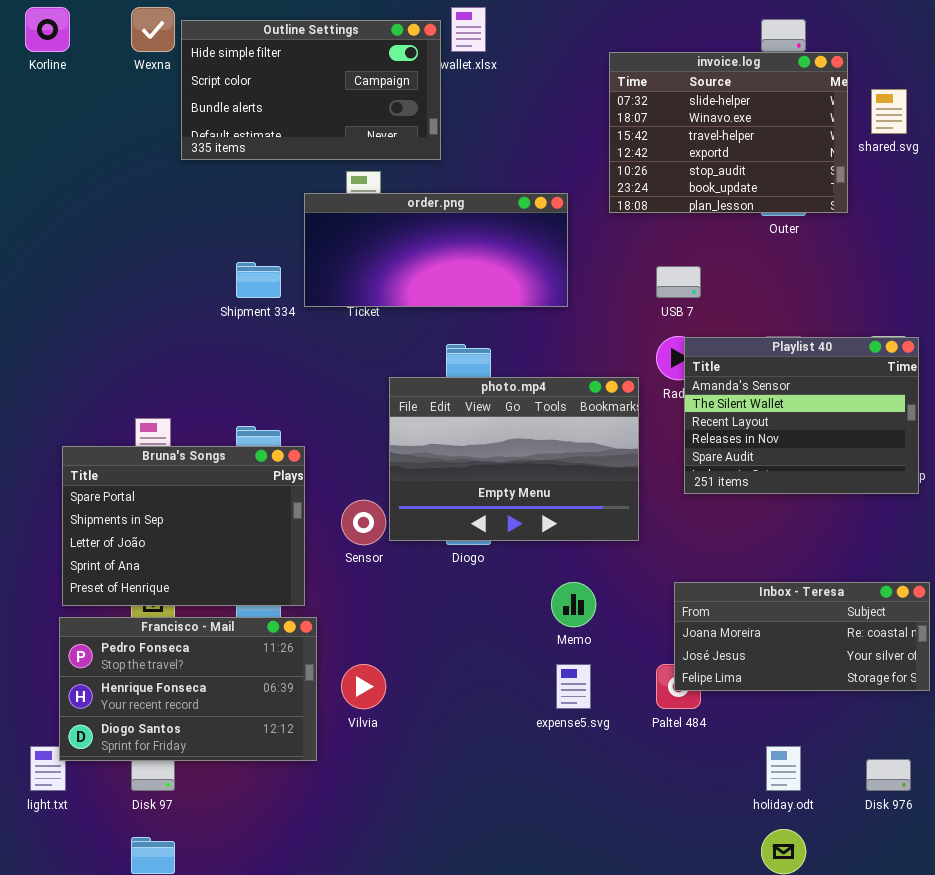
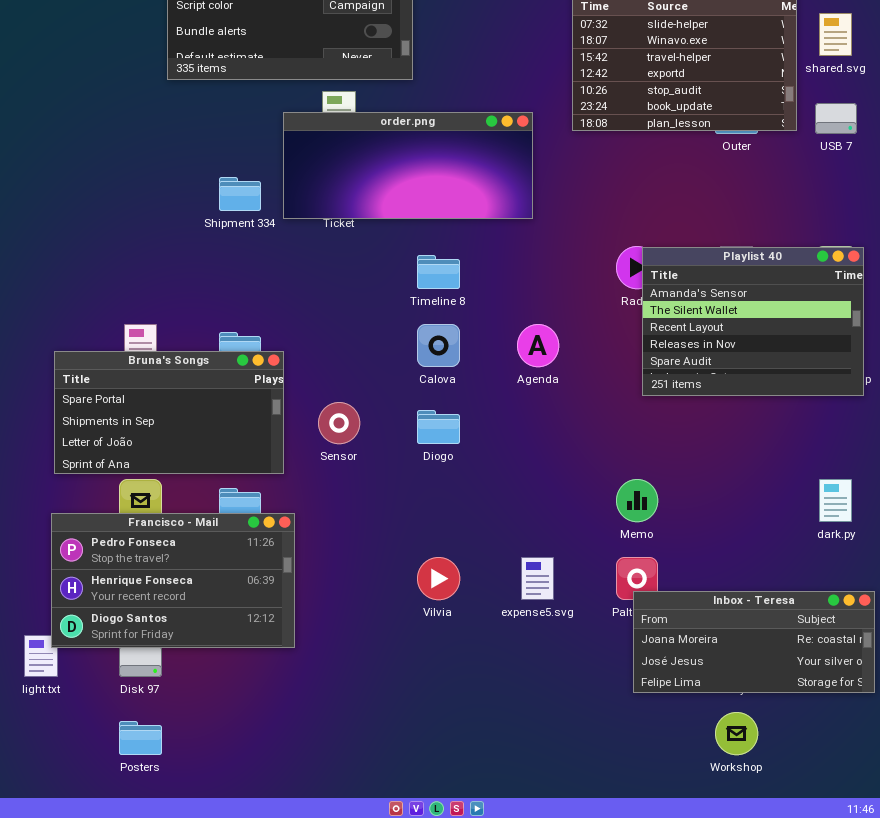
USB 7: [656,266,701,298] -> [815,103,857,134], moved
photo.mp4: [389,377,639,541] -> none, closed
Bruna's Songs: [62,446,305,606] -> [54,351,284,474], resized
Memo: [551,582,596,627] -> [616,479,658,522], moved
Inbox - Teresa: [674,582,930,691] -> [633,591,875,693], moved
Vilvia: [341,664,386,709] -> [417,557,460,600], moved

